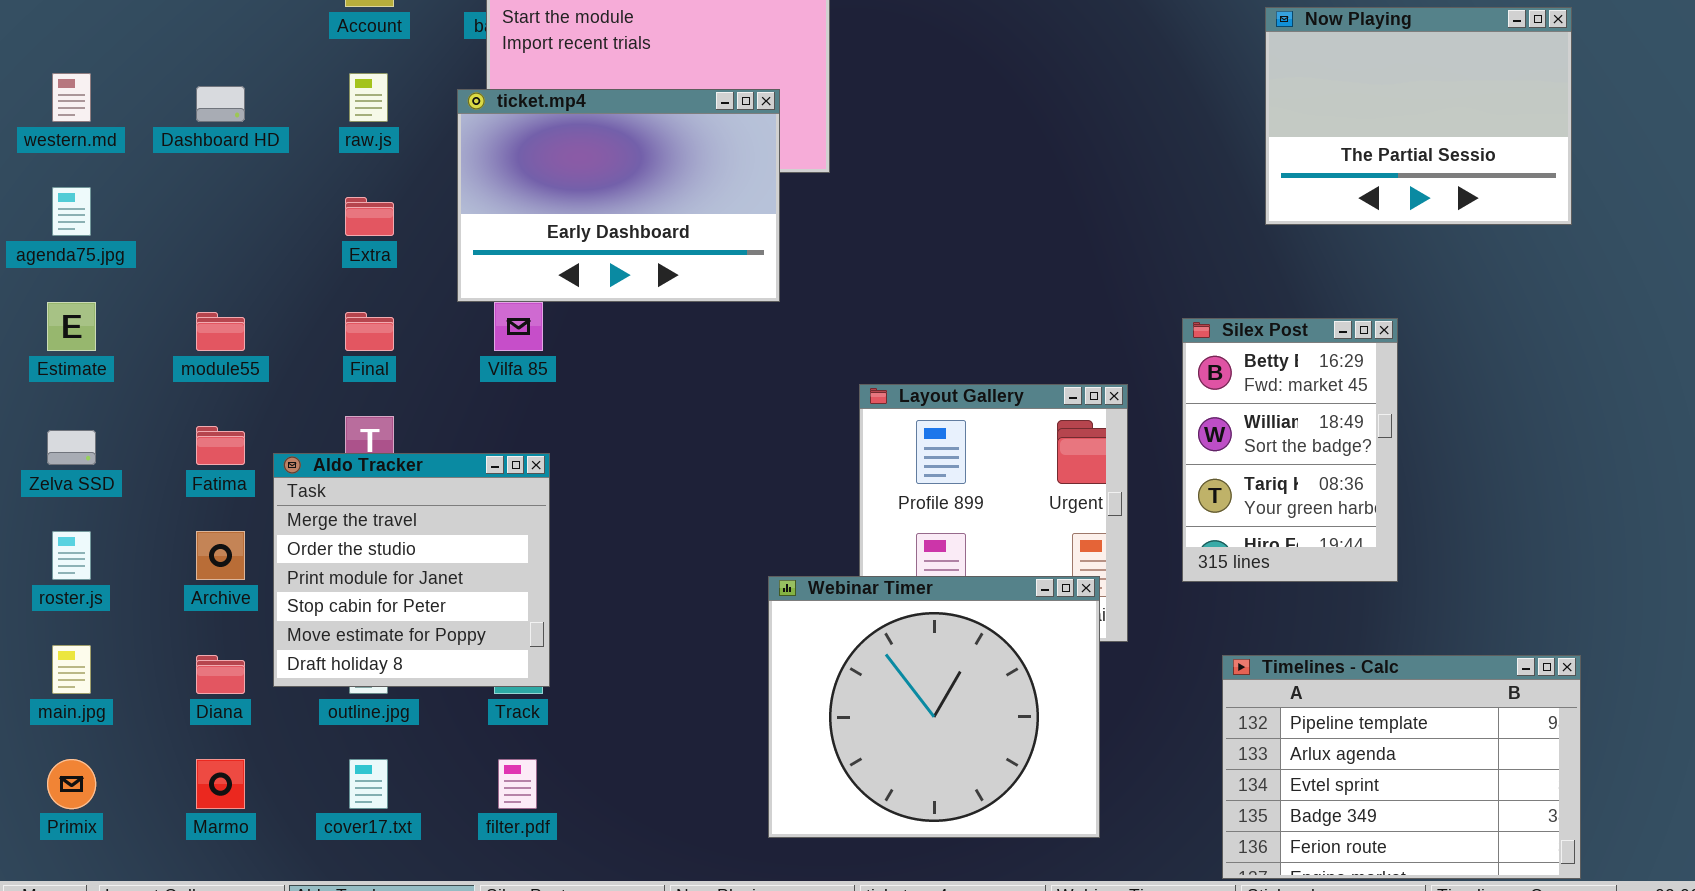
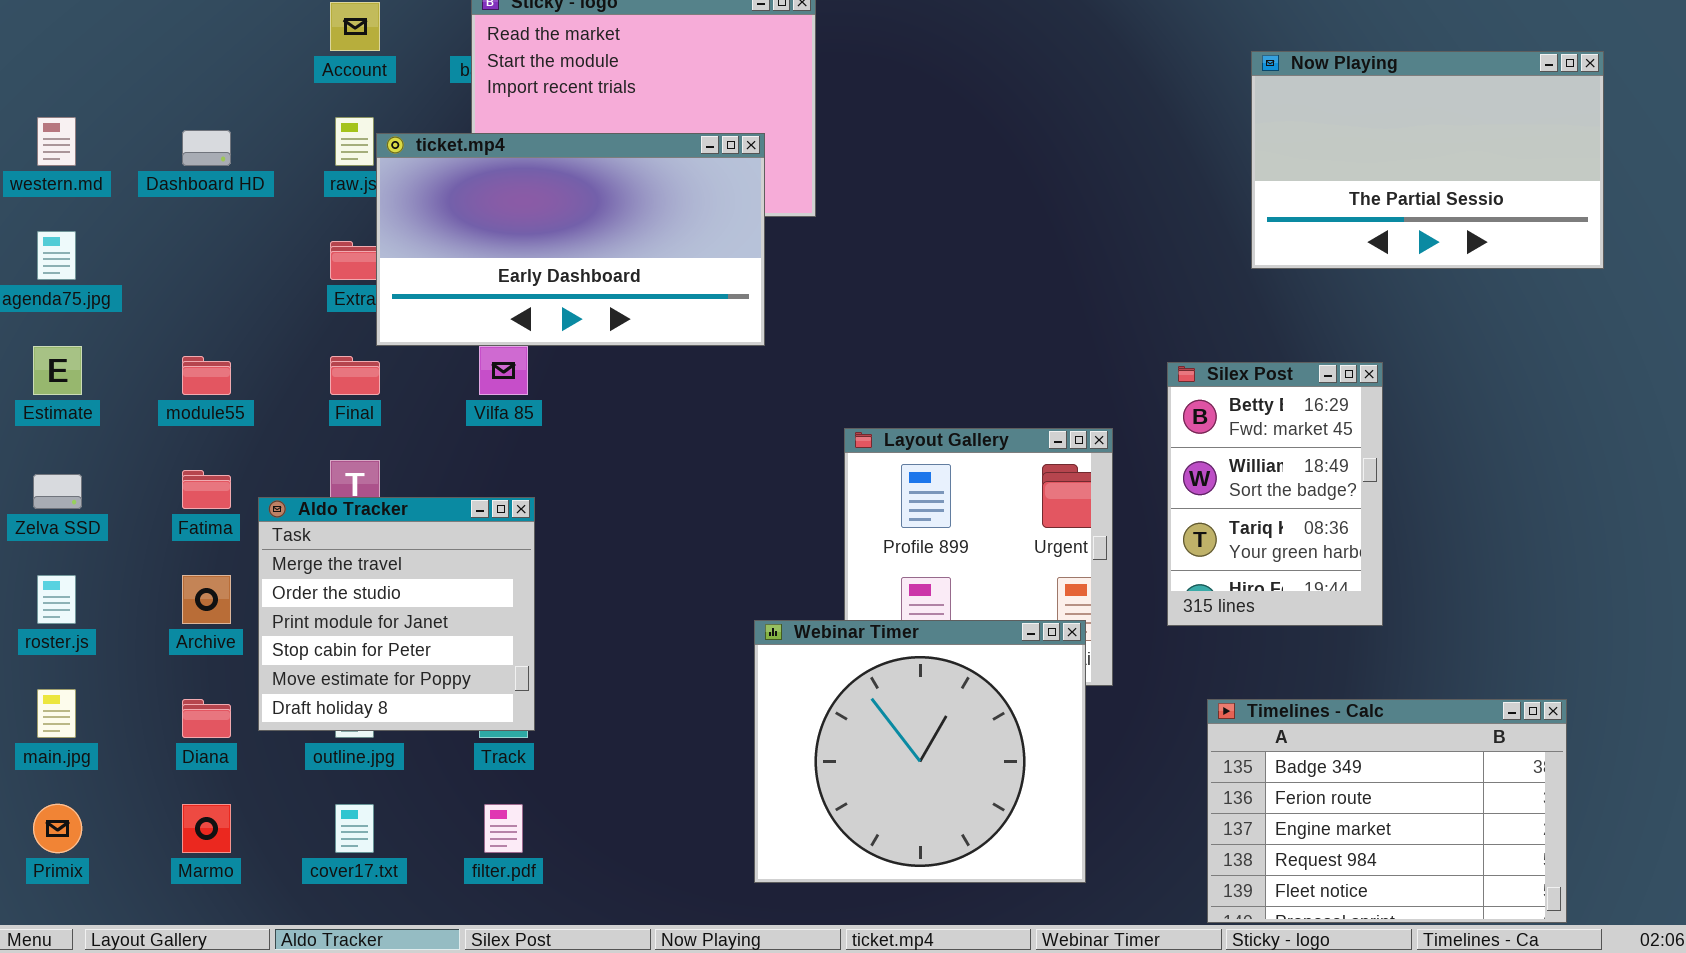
Now Playing: [1265,7,1572,225] -> [1251,51,1604,269], resized
ticket.mp4: [457,89,780,302] -> [376,133,765,346], resized
Timelines - Calc: [1222,655,1581,879] -> [1207,699,1567,923], scrolled down 3 rows

